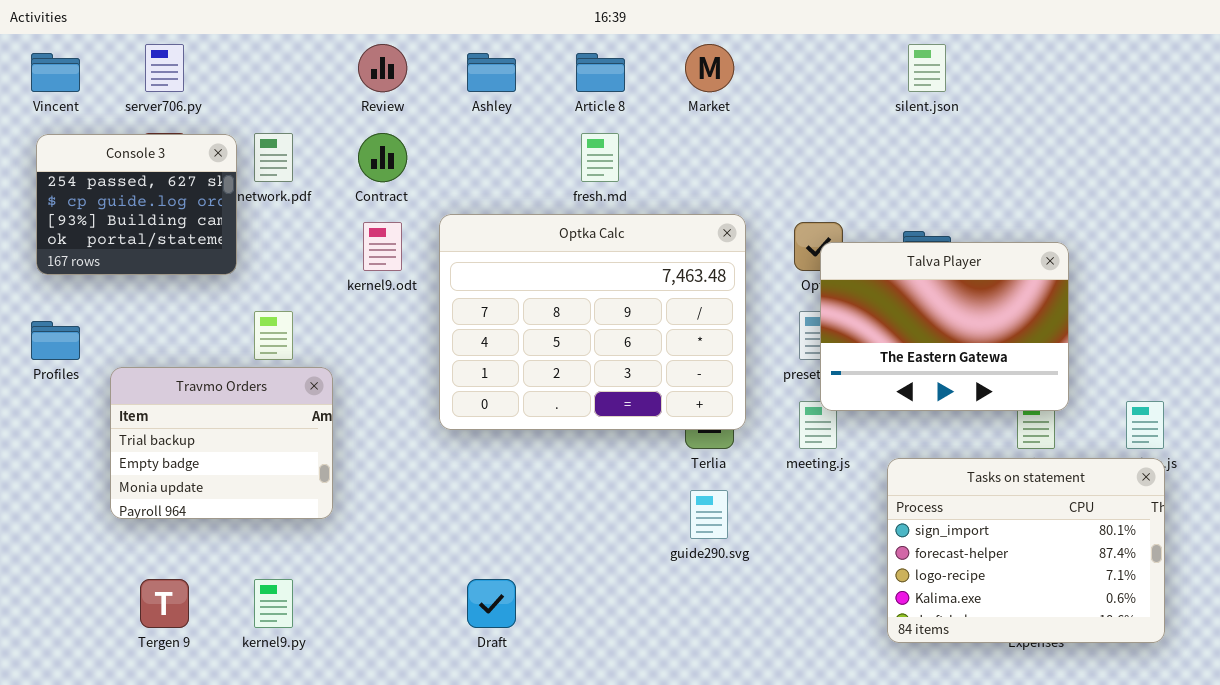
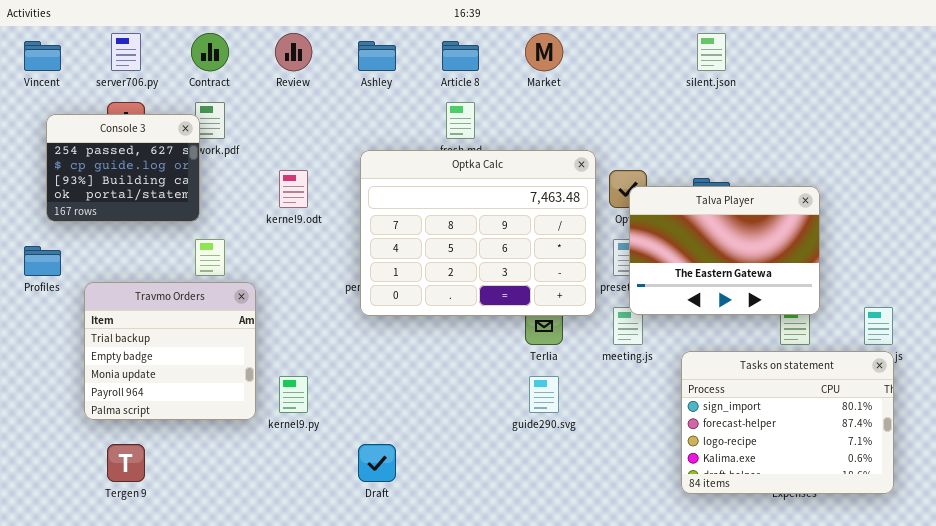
Contract: [358,133,407,182] -> [191,33,229,71], moved
Console 3: [36,134,237,275] -> [46,114,200,222], moved
Optka Calc: [439,214,746,430] -> [360,150,596,316], moved
Travmo Orders: [110,367,333,519] -> [84,282,256,420], resized
kernel9.py: [254,579,293,628] -> [279,376,308,413], moved

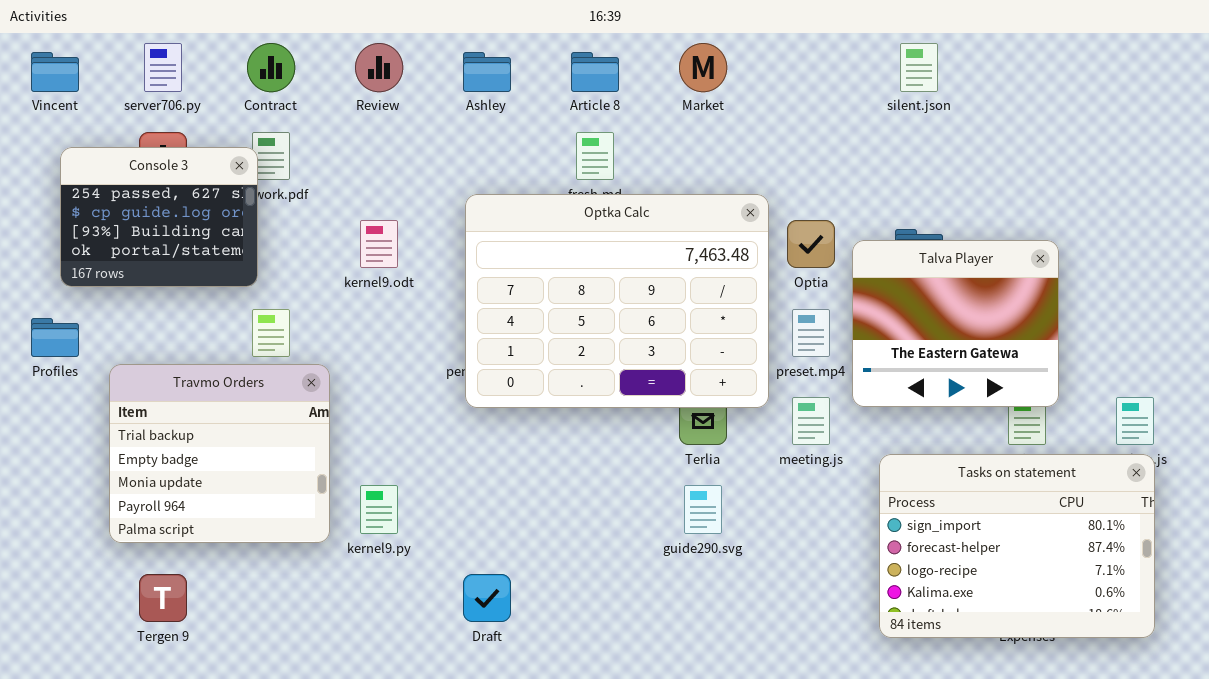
Talva Player: [629,186,820,315] -> [852,240,1059,407], resized

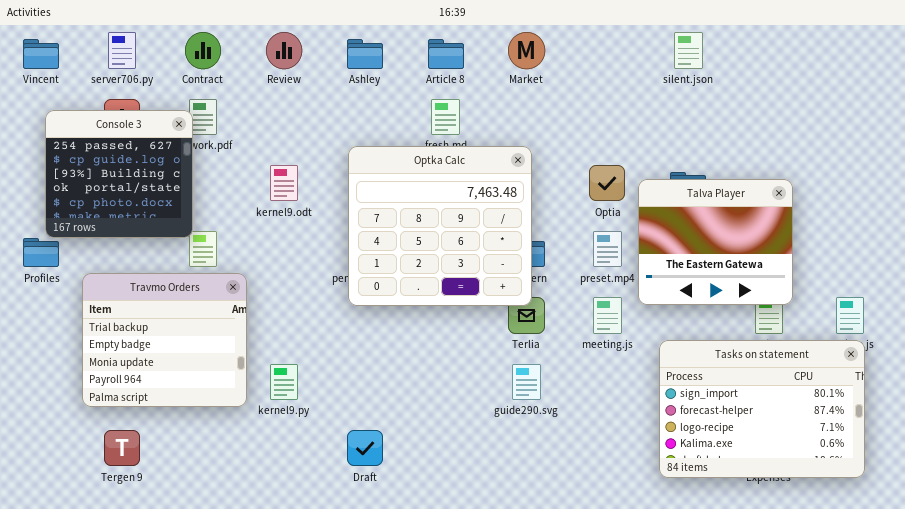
Console 3: [60,147,258,287] -> [45,110,193,238], resized
Optka Calc: [465,194,769,408] -> [348,146,532,306], resized

